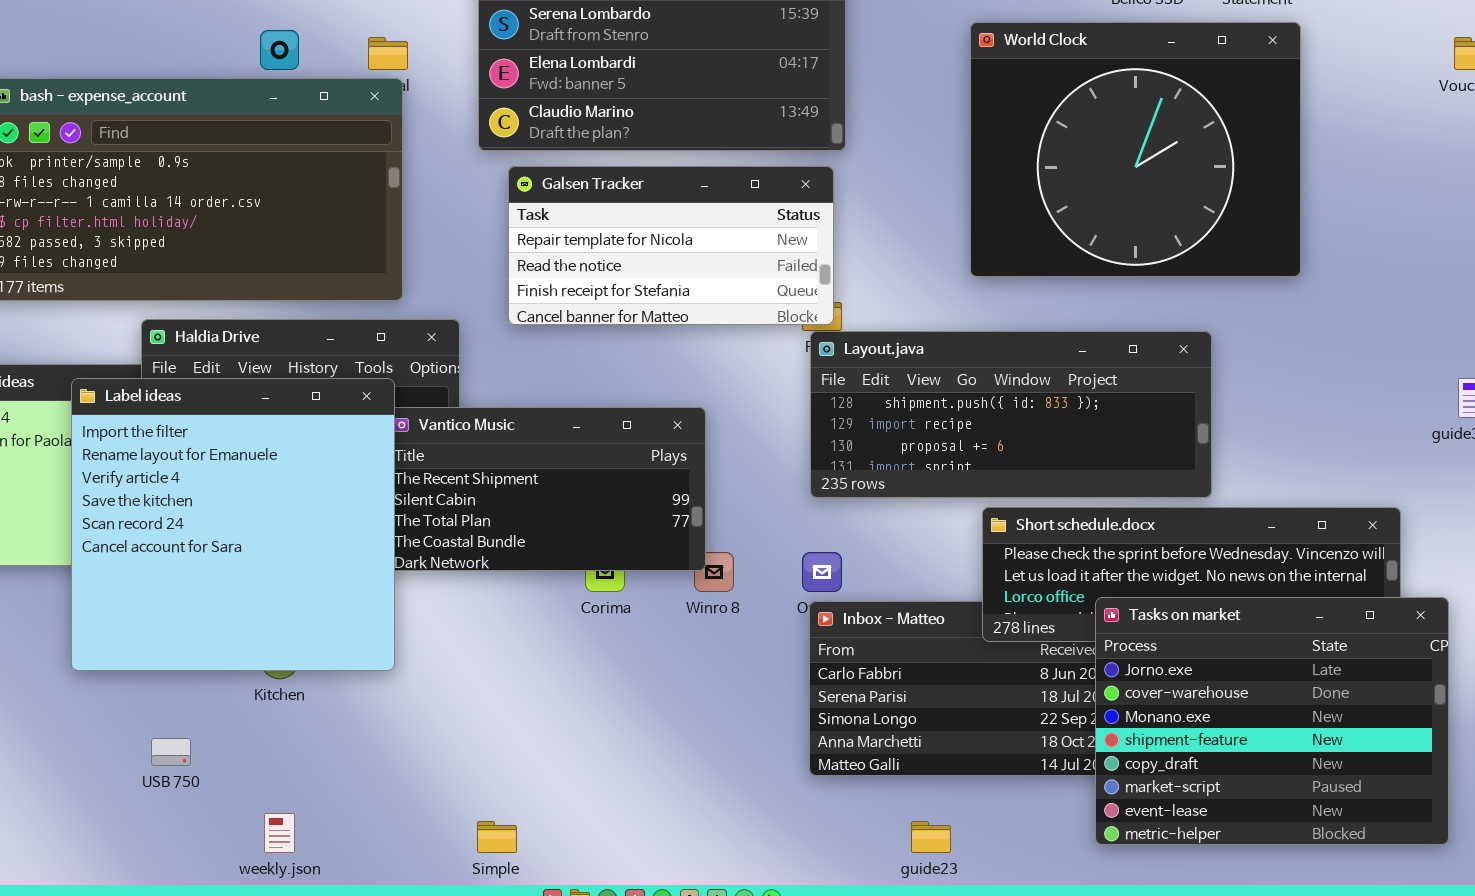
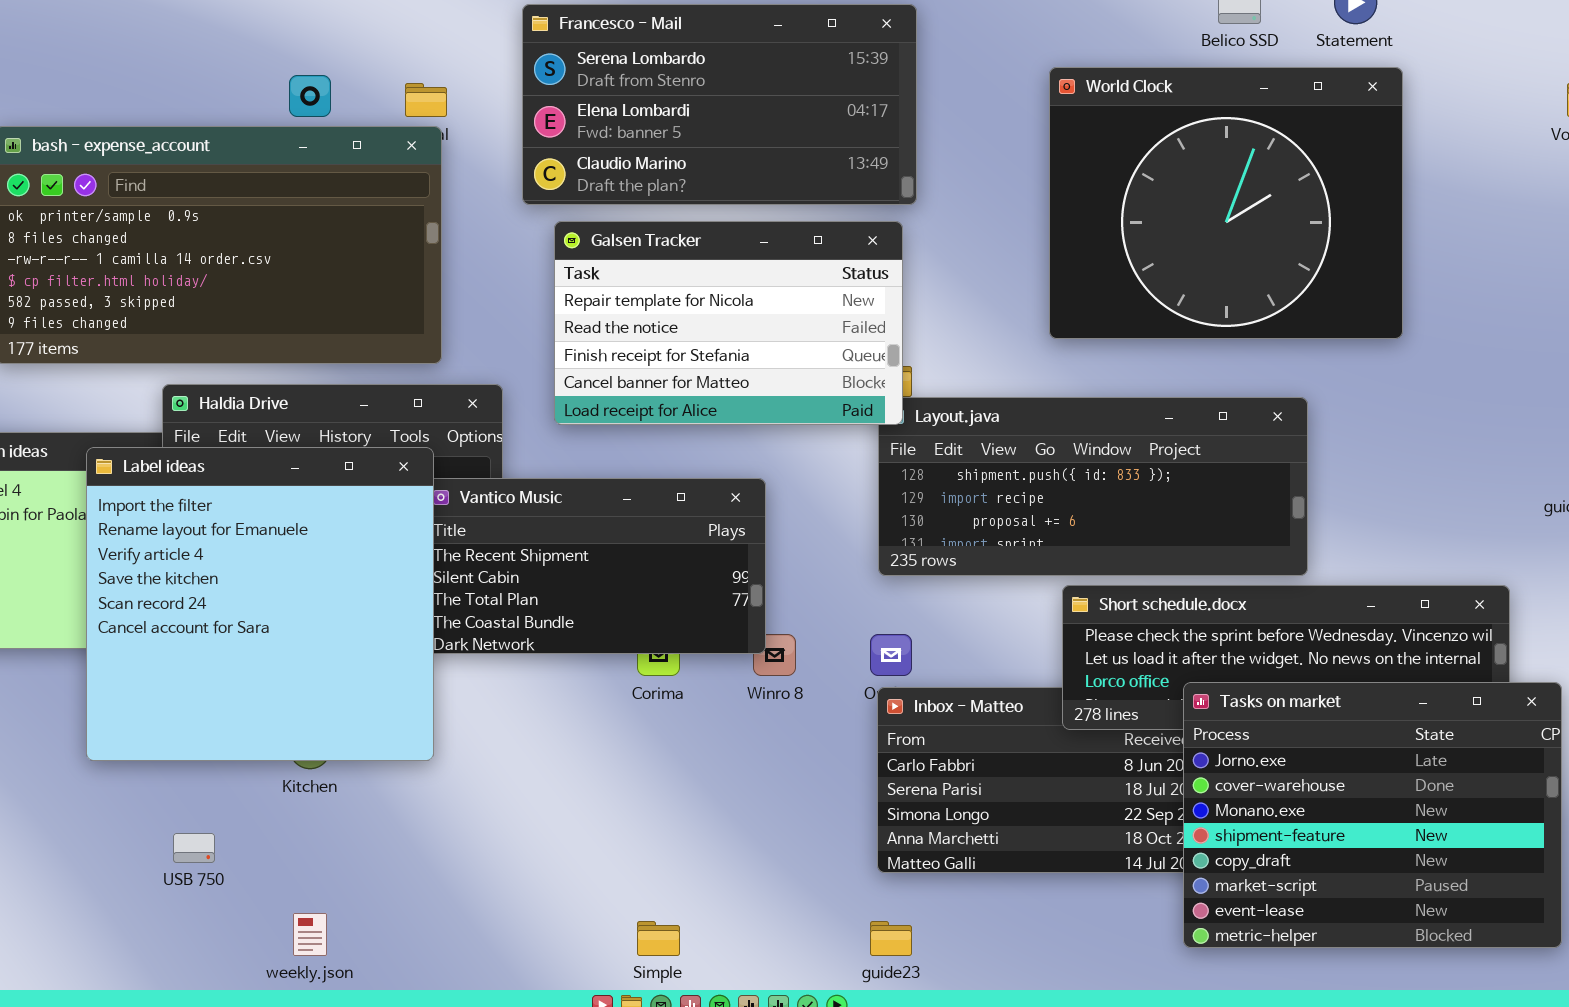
Galsen Tracker: [508,166,834,325] -> [554,221,903,425], resized
Simple: [477,821,517,853] -> [637,921,680,956], moved
guide23: [911,821,951,853] -> [870,921,912,956], moved

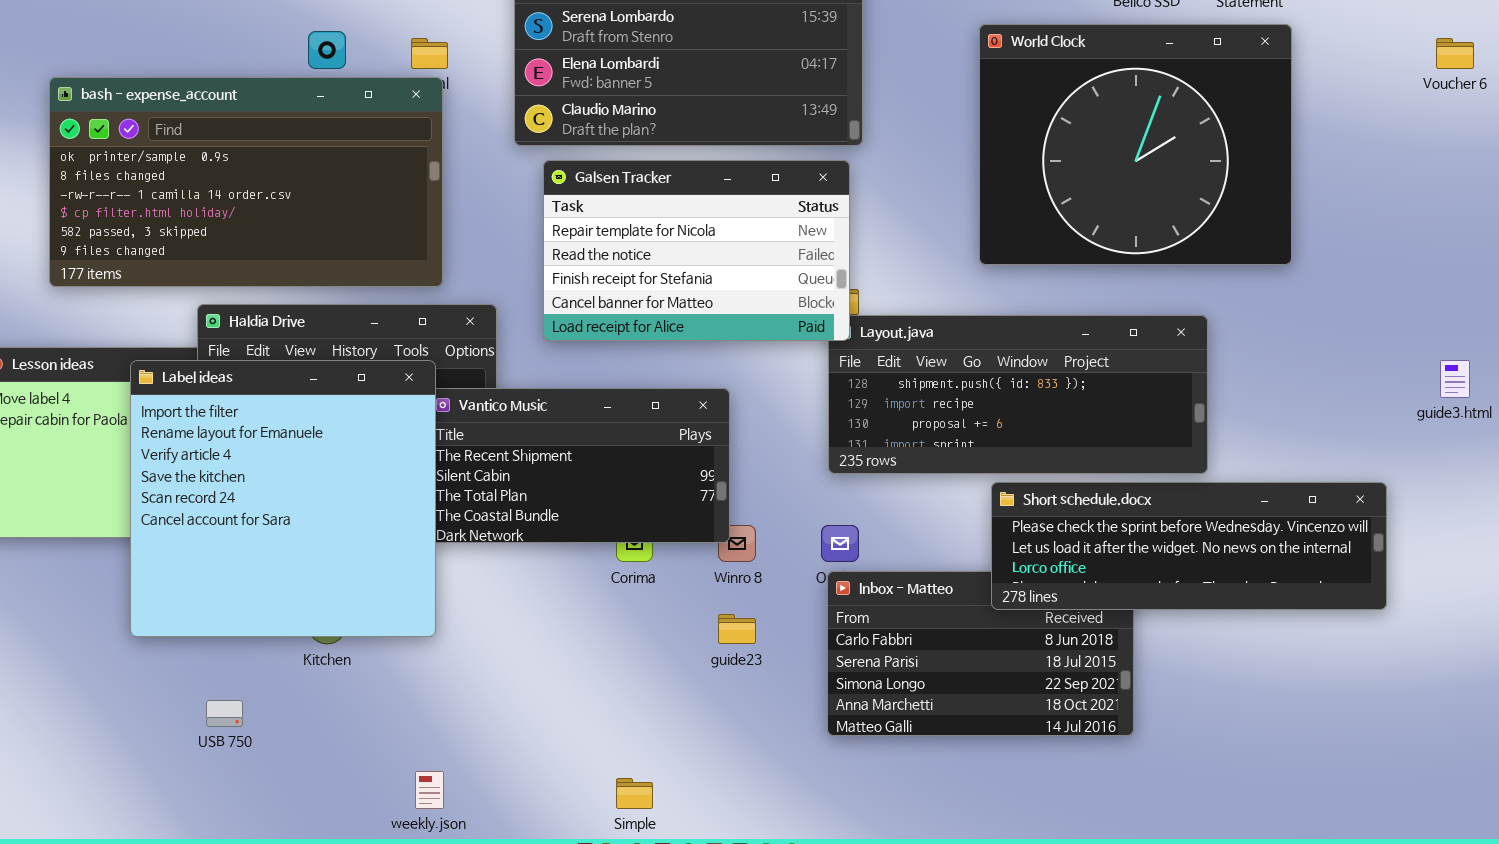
Tasks on market: [1183,682,1562,948] -> none, closed
weekly.json: [293,913,327,956] -> [415,771,444,809], moved
guide23: [870,921,912,956] -> [718,614,756,644], moved

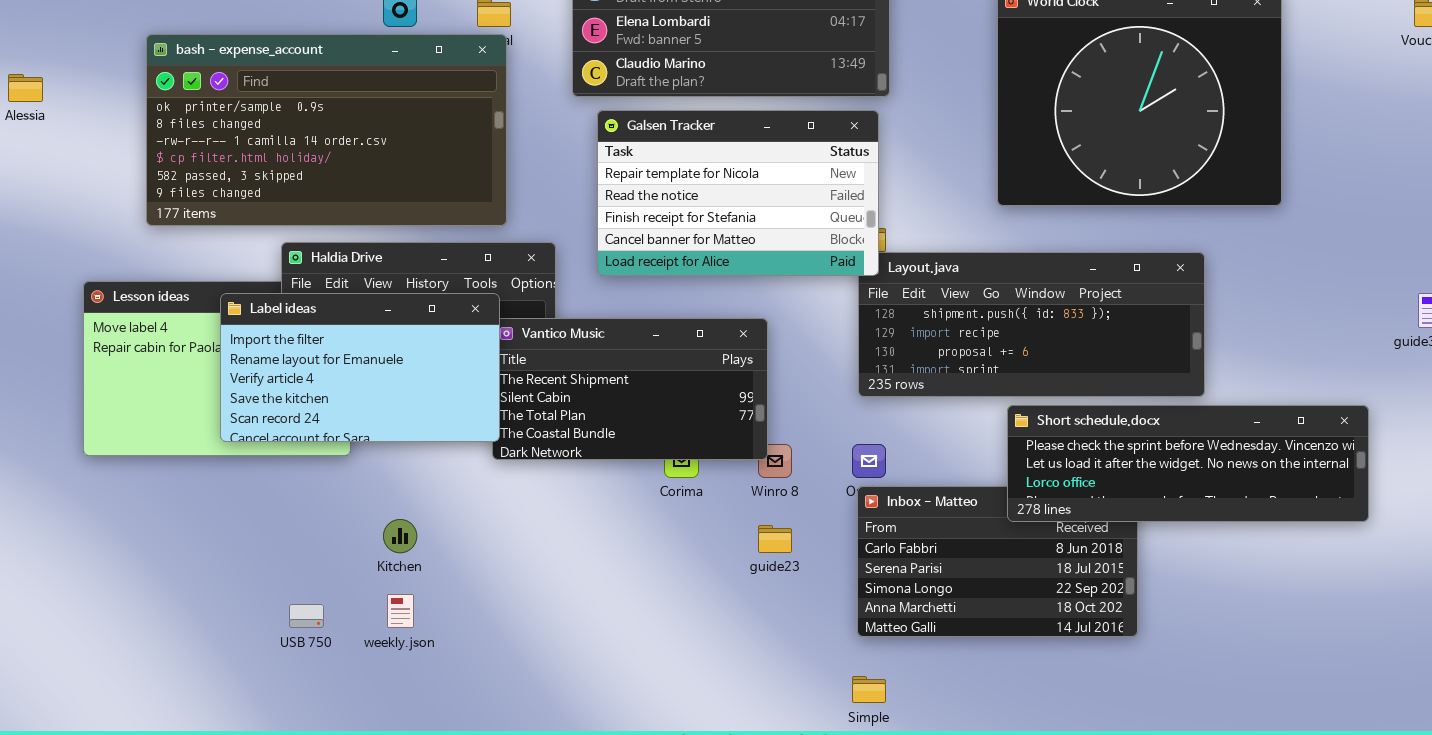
Label ideas: [130,360,436,637] -> [220,293,500,442], resized
weekly.json: [415,771,444,809] -> [387,594,414,628], moved
Simple: [616,778,653,809] -> [852,676,886,703], moved

